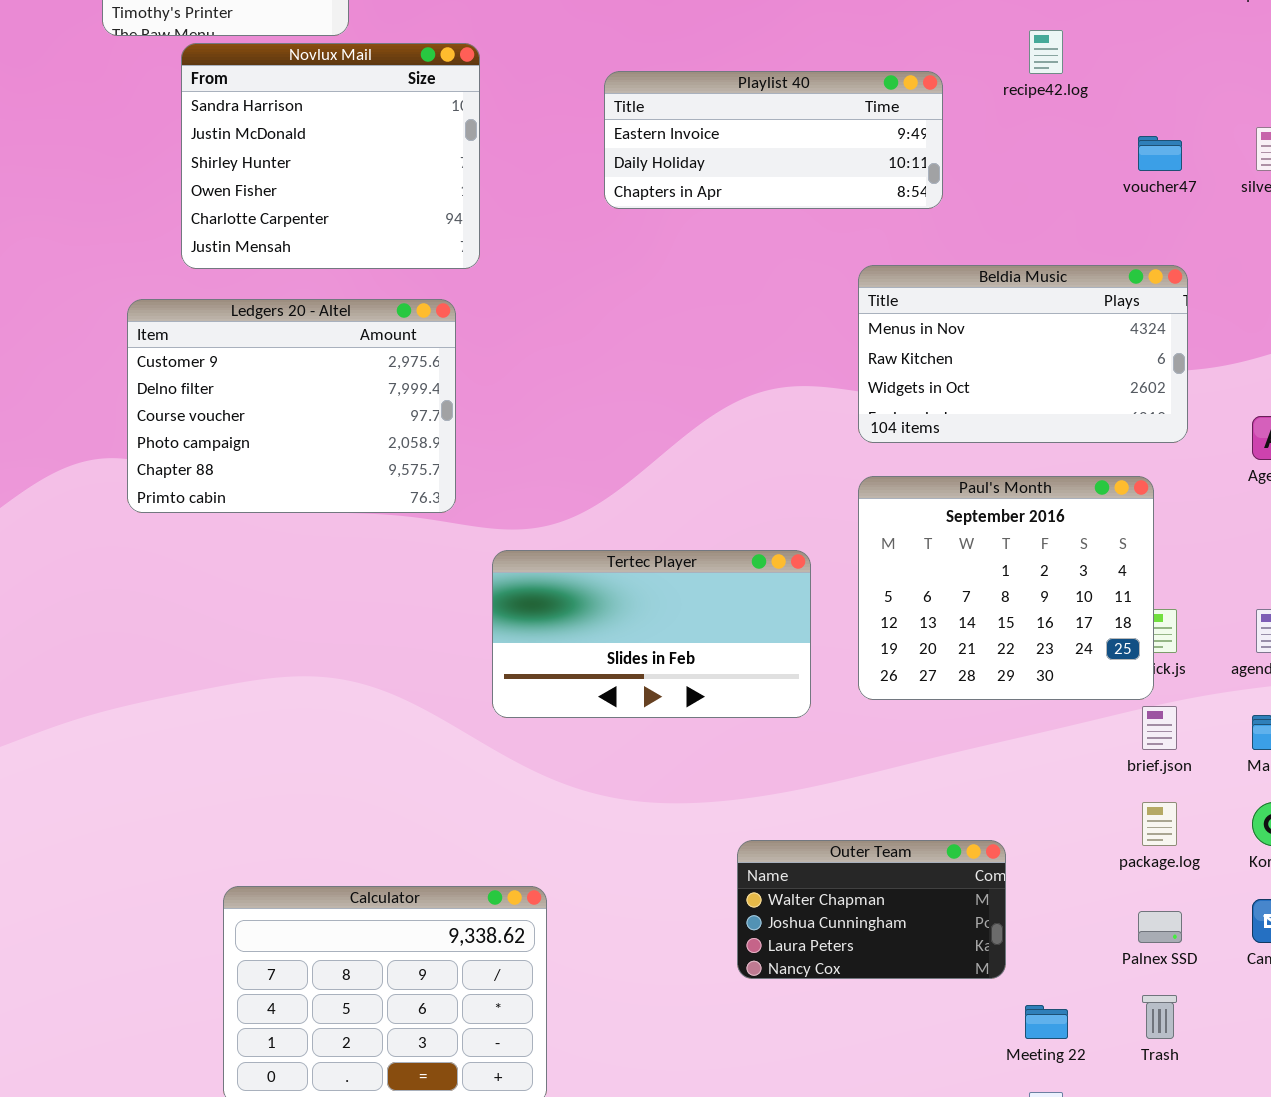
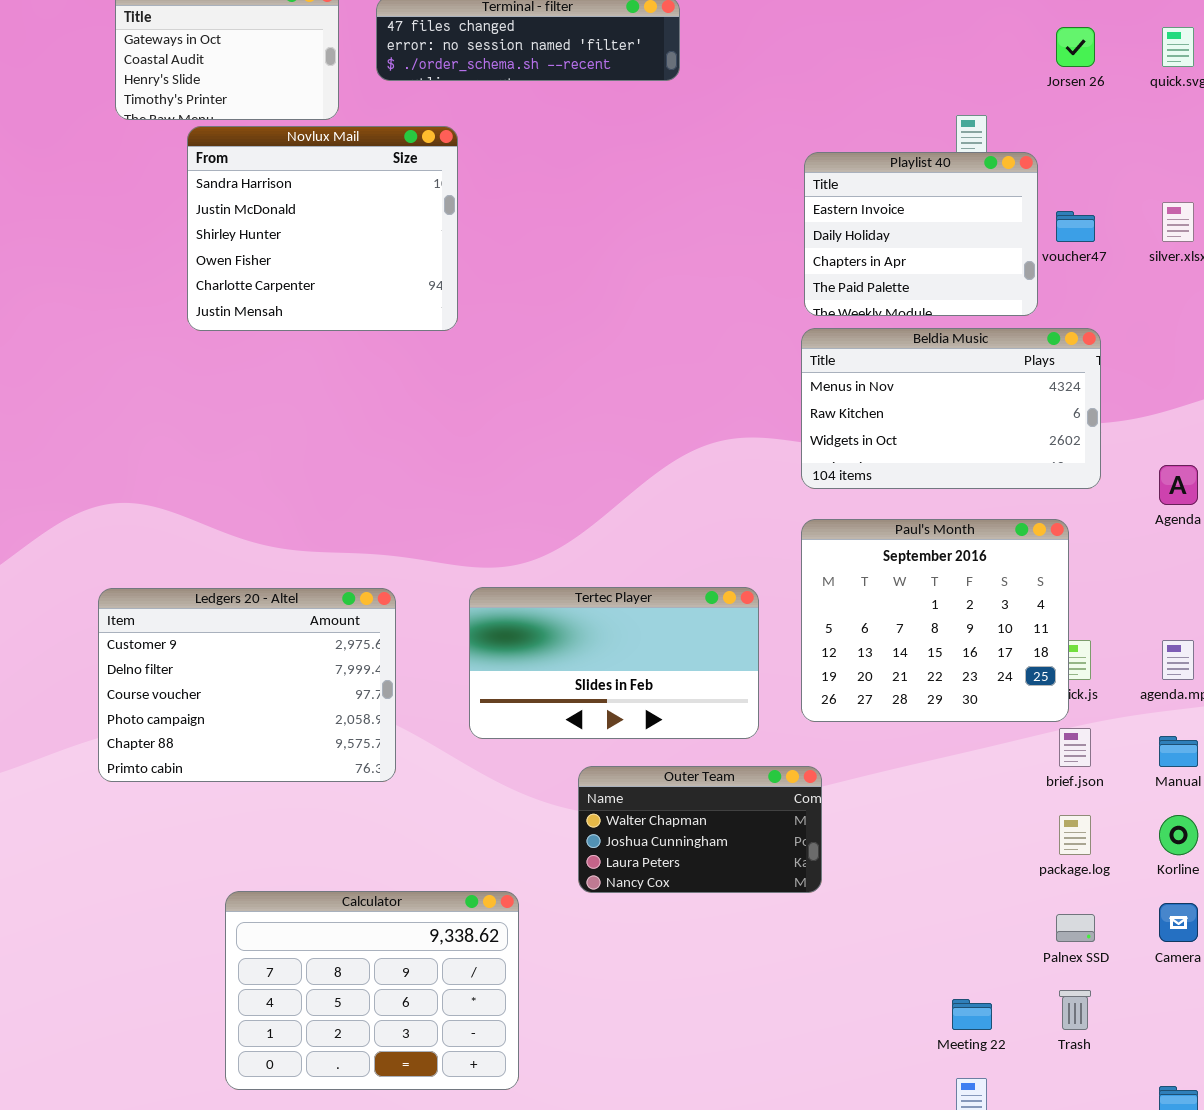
Playlist 40: [604,71,943,209] -> [804,152,1038,316], moved, resized
Ledgers 20 - Altel: [127,299,456,513] -> [98,588,396,782], moved
Outer Team: [737,840,1006,979] -> [578,766,822,893], moved

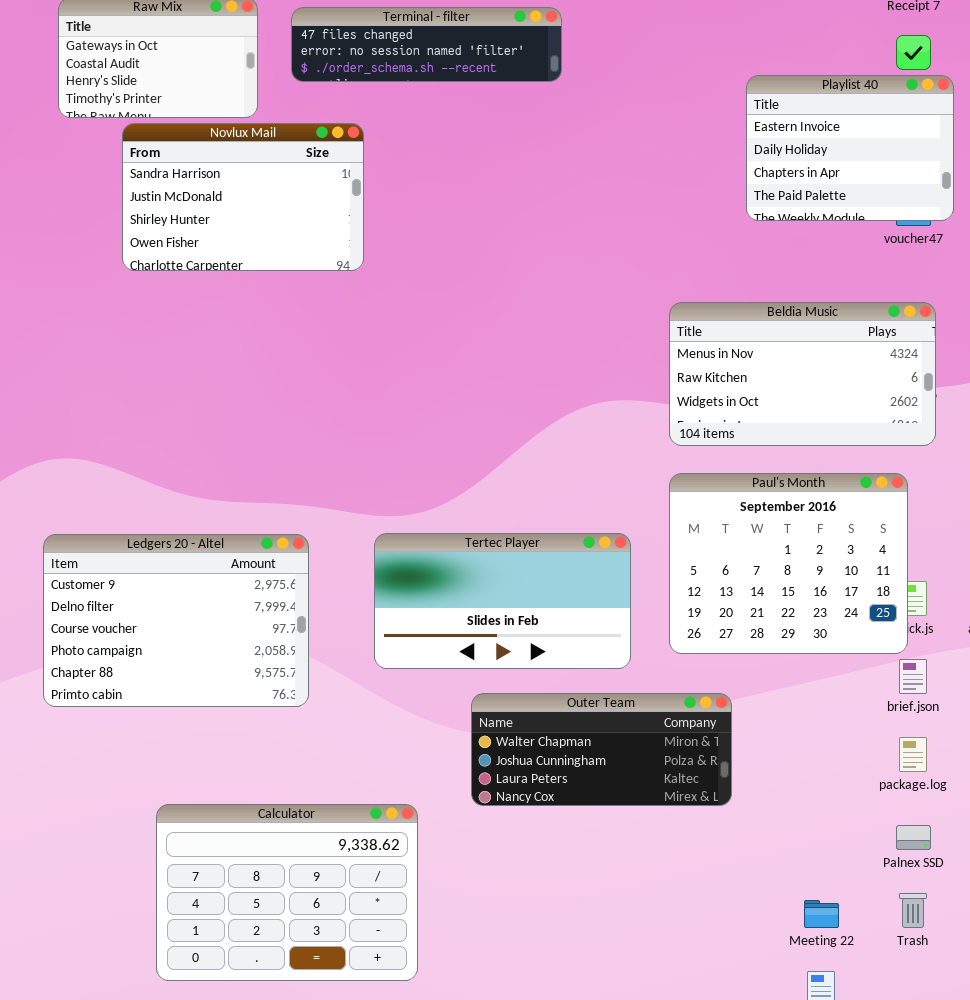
Novlux Mail: [187,126,458,331] -> [122,123,364,271], resized
Playlist 40: [804,152,1038,316] -> [746,75,954,221], moved
Outer Team: [578,766,822,893] -> [471,693,732,806], resized

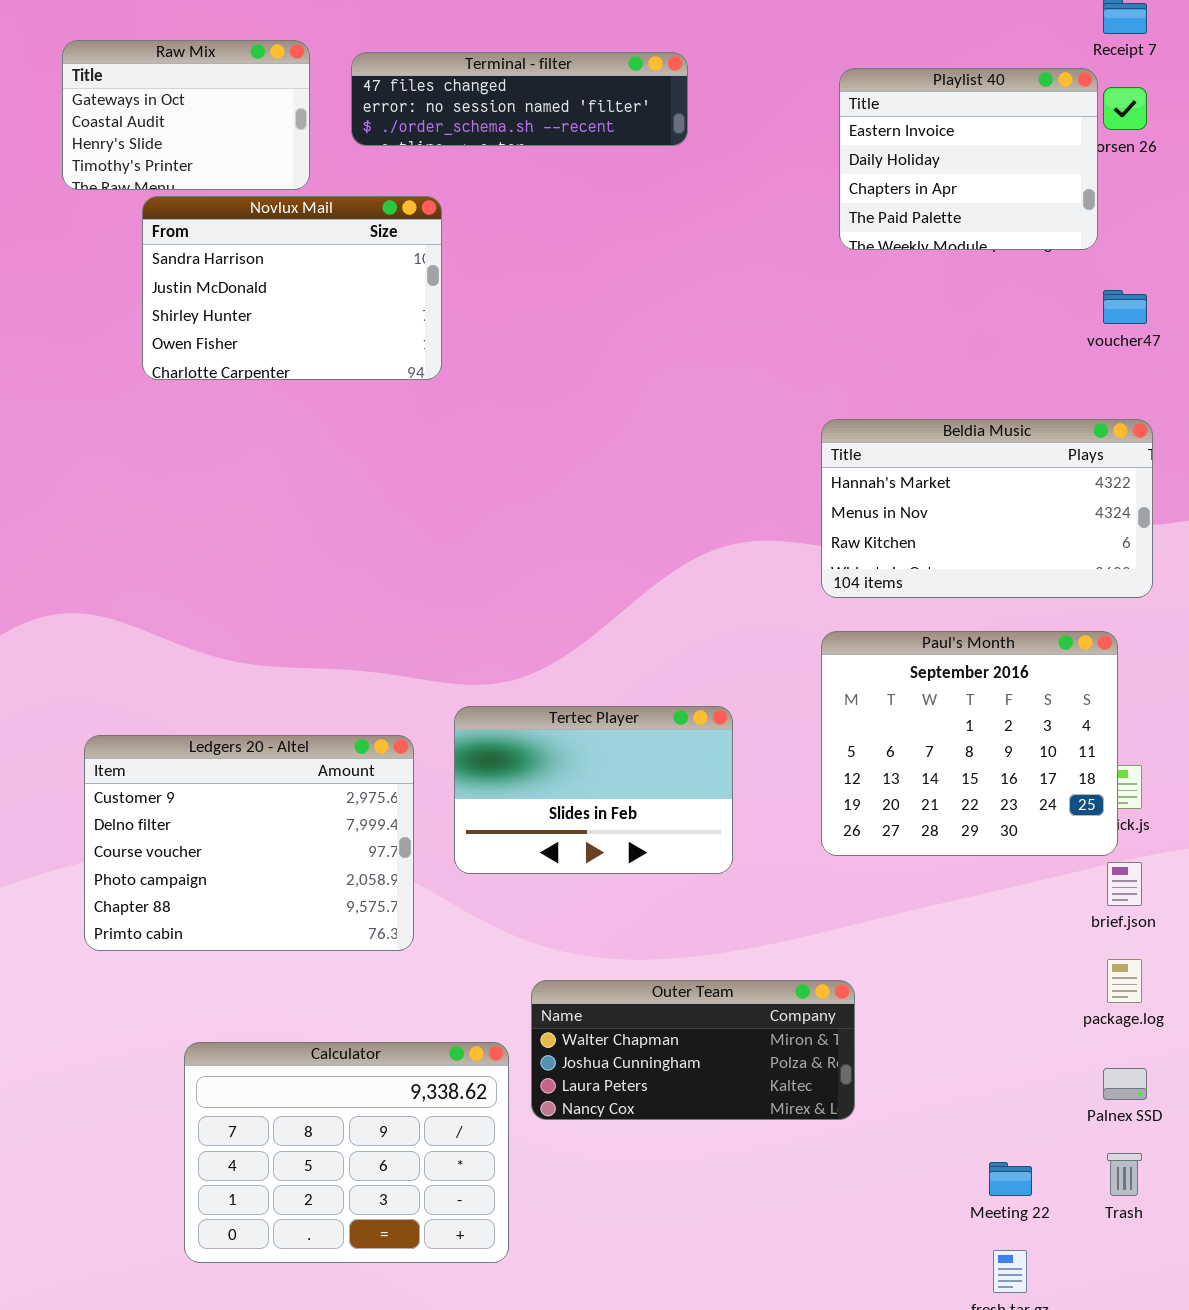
Playlist 40: [746,75,954,221] -> [839,68,1098,250], moved
Beldia Music: [669,302,936,446] -> [821,419,1153,598], scrolled up 1 row
Tertec Player: [374,533,631,669] -> [454,706,733,874], resized
Ledgers 20 - Altel: [43,534,309,707] -> [84,735,414,951], moved
Outer Team: [471,693,732,806] -> [531,980,855,1120], moved

